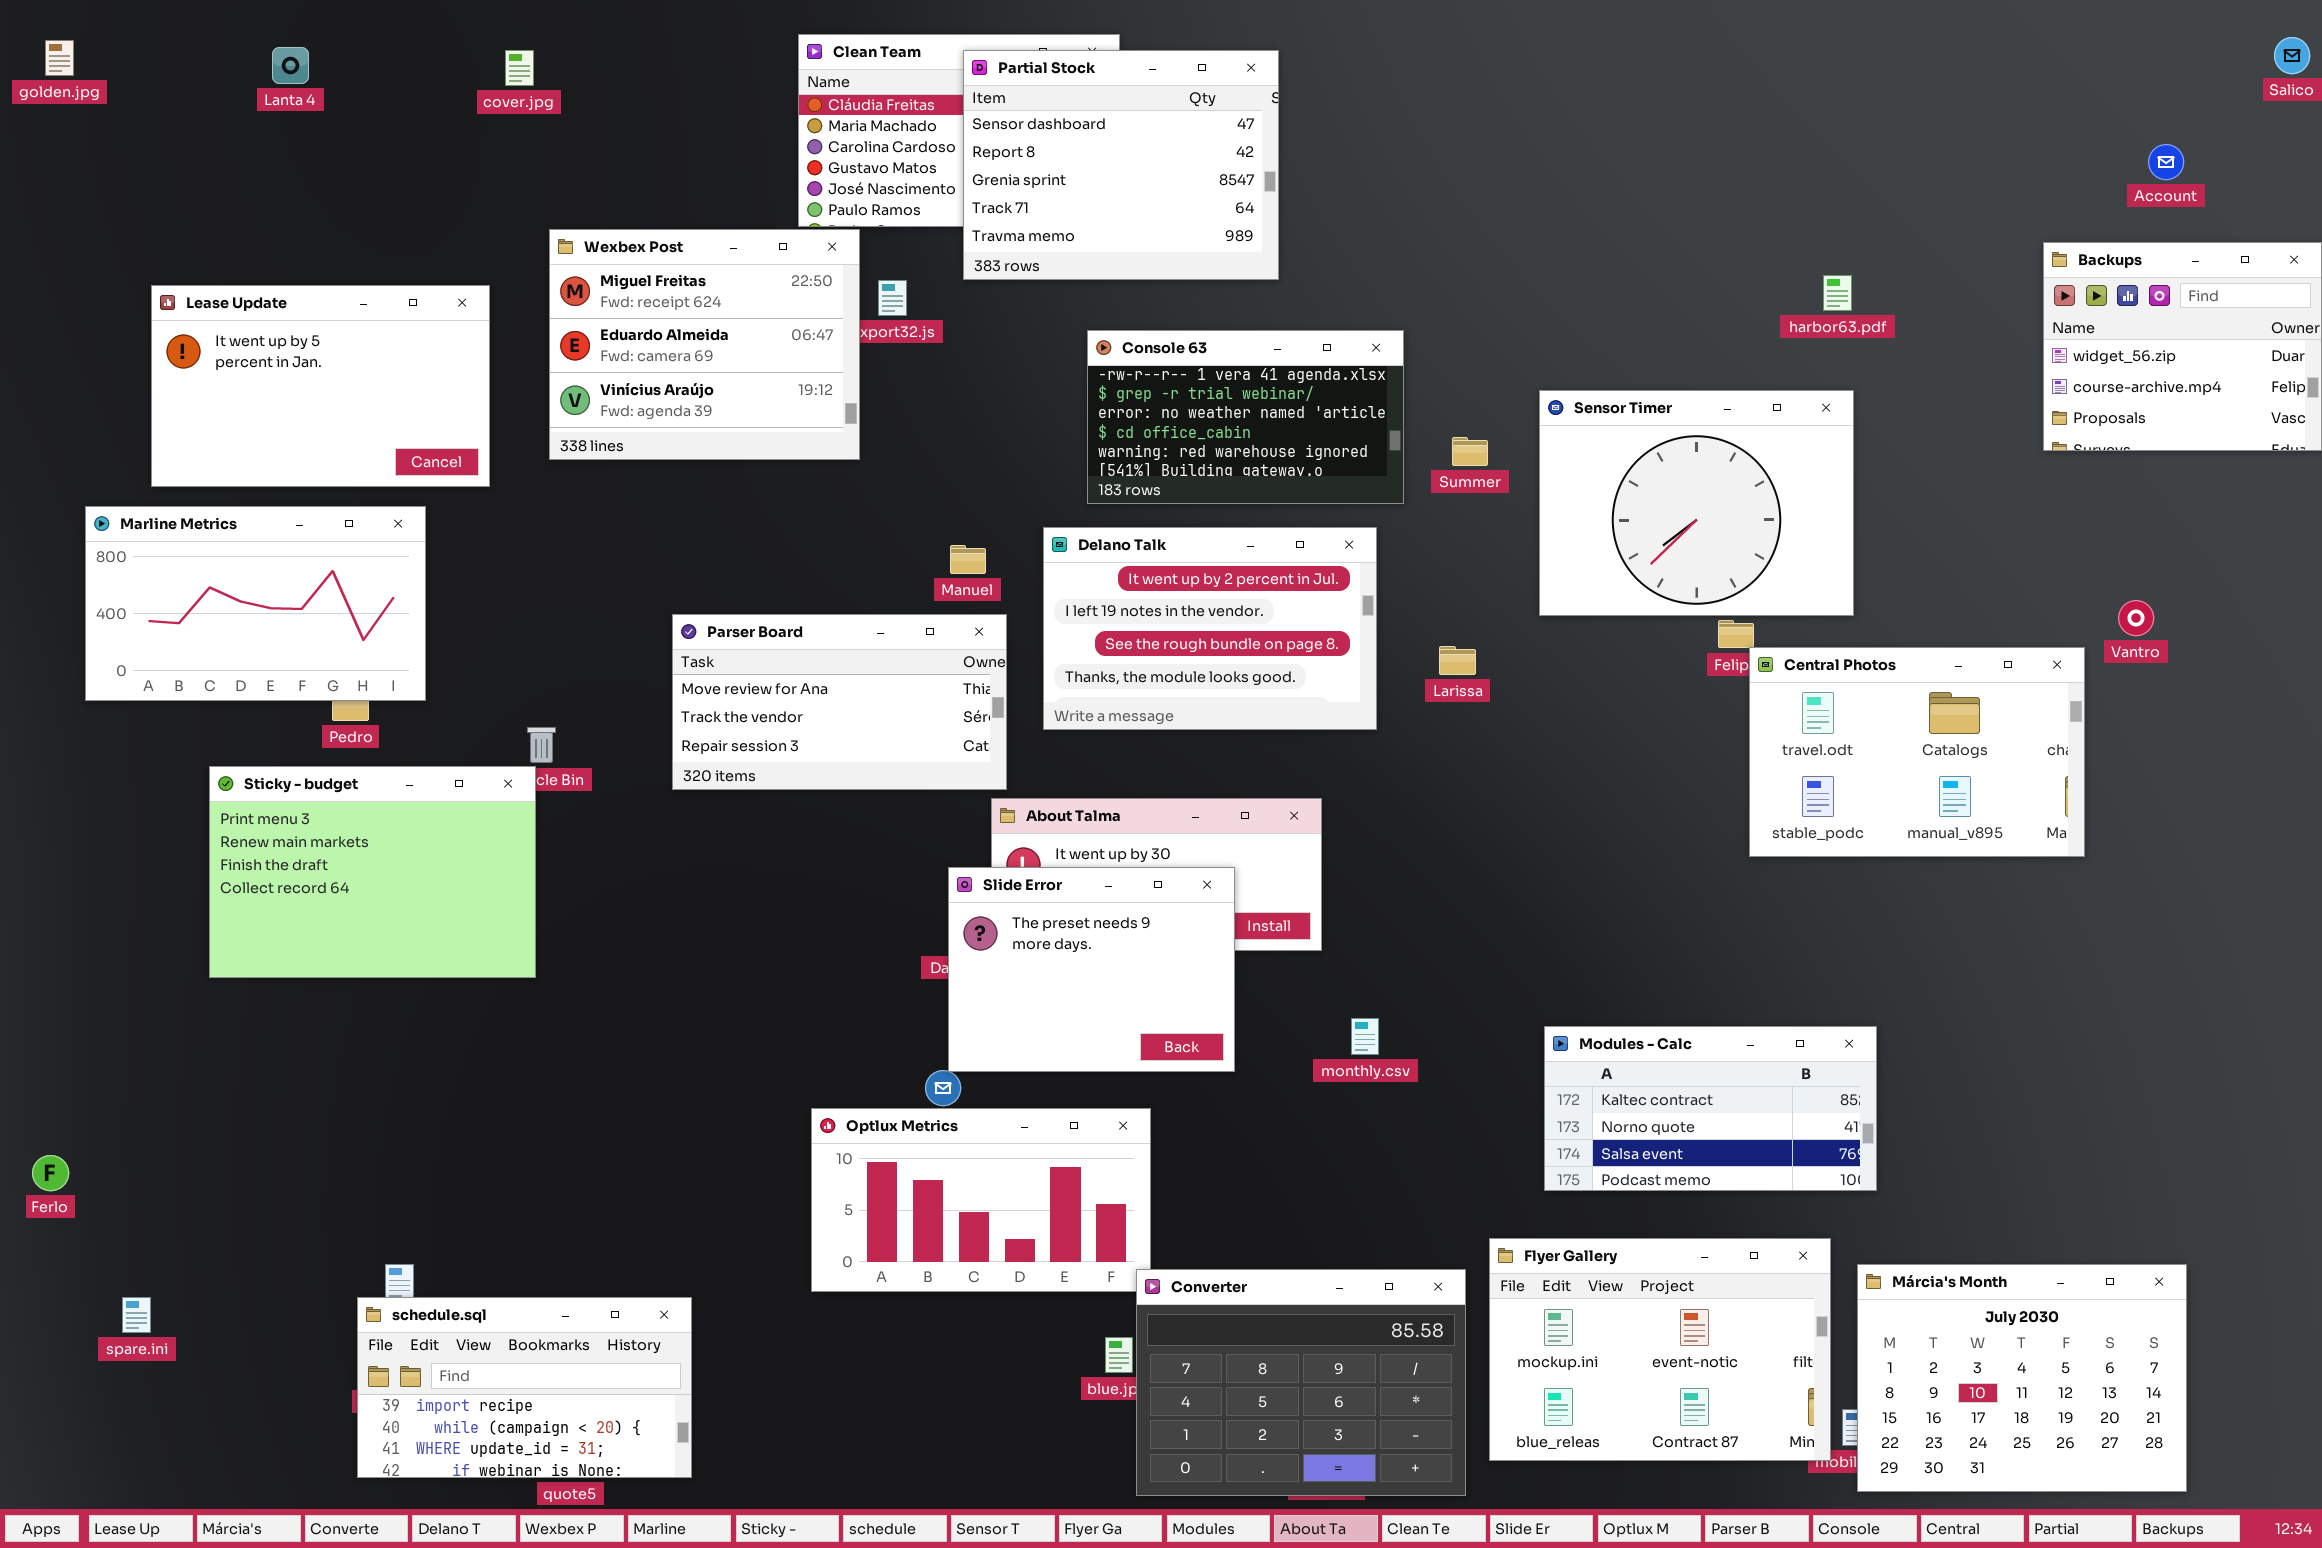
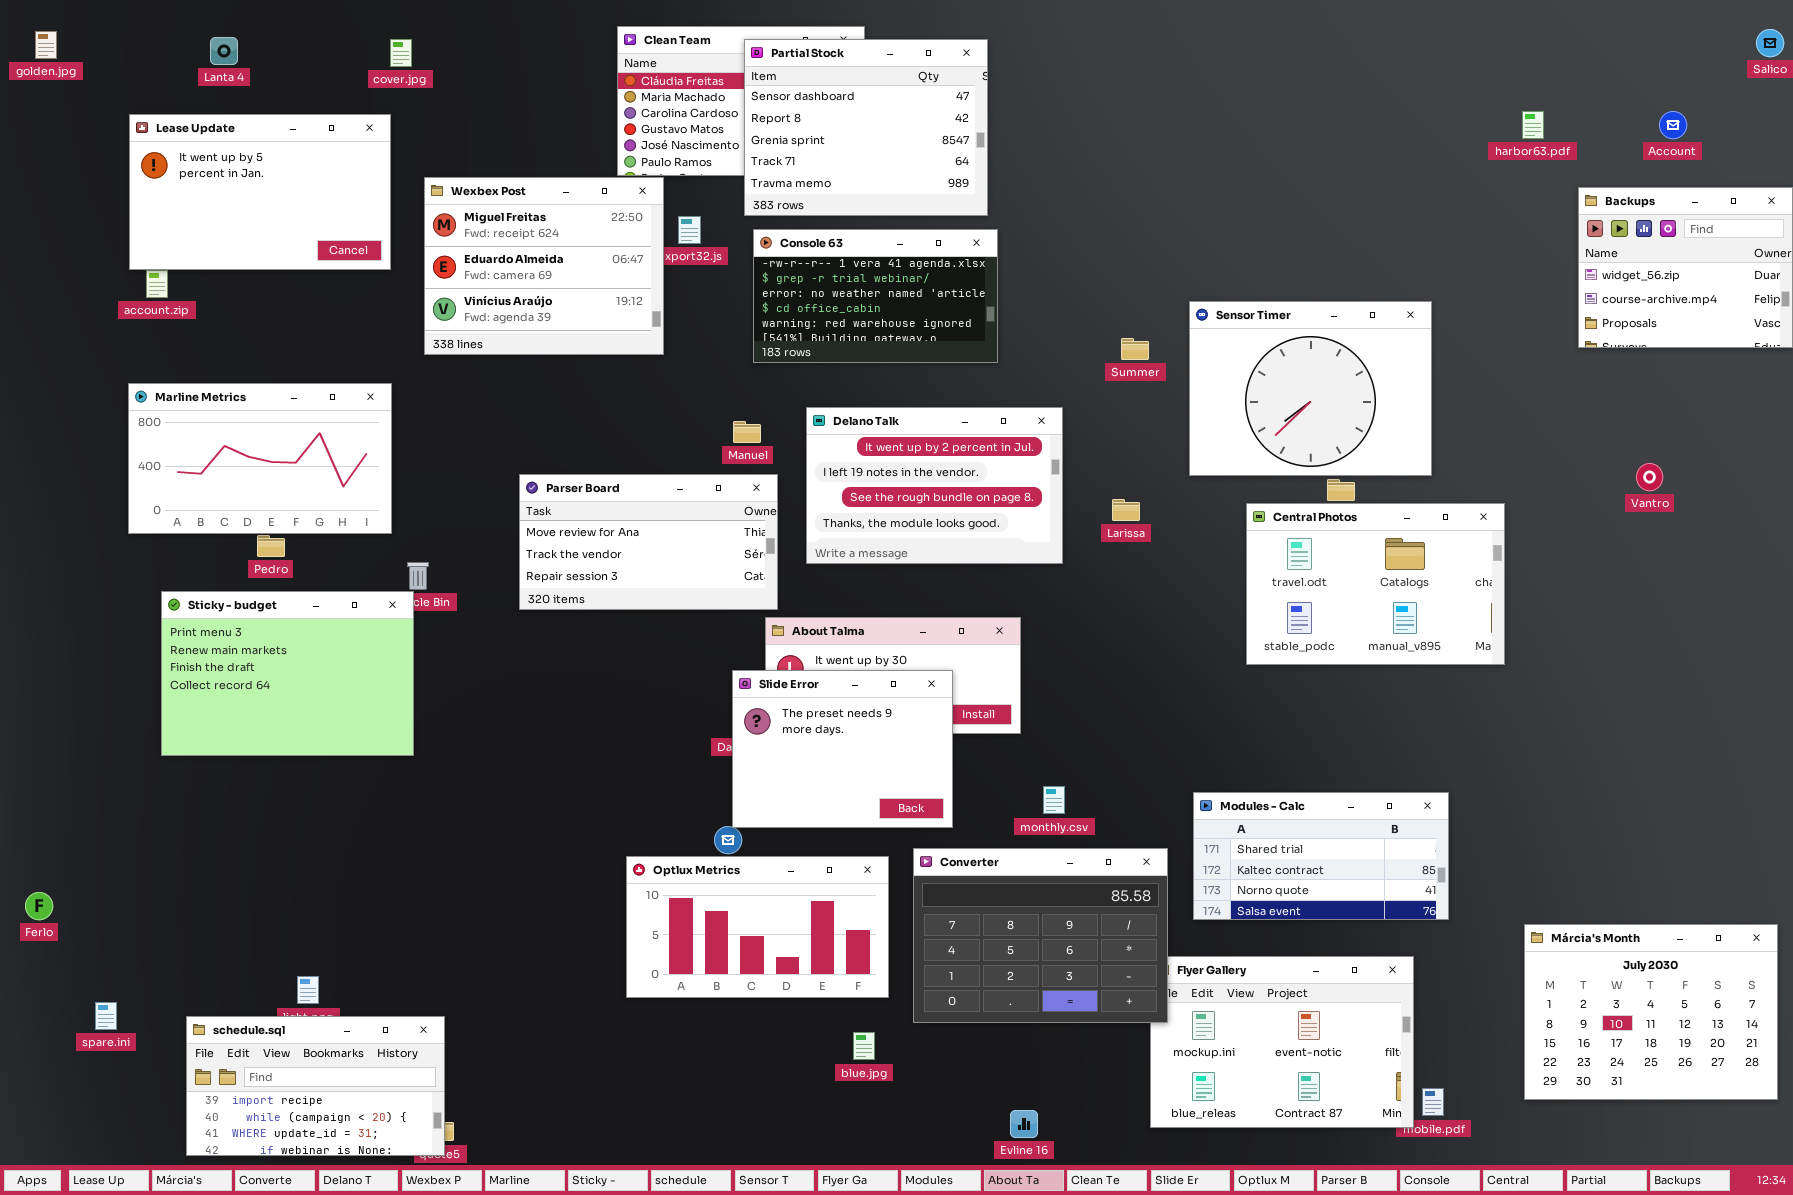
harbor63.pdf: [1823,275,1852,311] -> [1522,111,1544,139], moved
Lease Update: [151,285,490,487] -> [129,114,391,270], moved
Console 63: [1087,330,1404,504] -> [753,229,998,363], moved
Marline Metrics: [85,506,426,701] -> [128,383,392,534], moved
Central Photos: [1749,647,2085,857] -> [1246,503,1505,665], moved
Modules - Calc: [1544,1026,1877,1191] -> [1193,792,1449,920], scrolled up 1 row
Márcia's Month: [1857,1264,2187,1492] -> [1524,924,1778,1100], moved
Converter: [1136,1269,1466,1496] -> [913,848,1168,1023], moved
schedule.sql: [357,1297,692,1478] -> [186,1016,445,1156], moved

